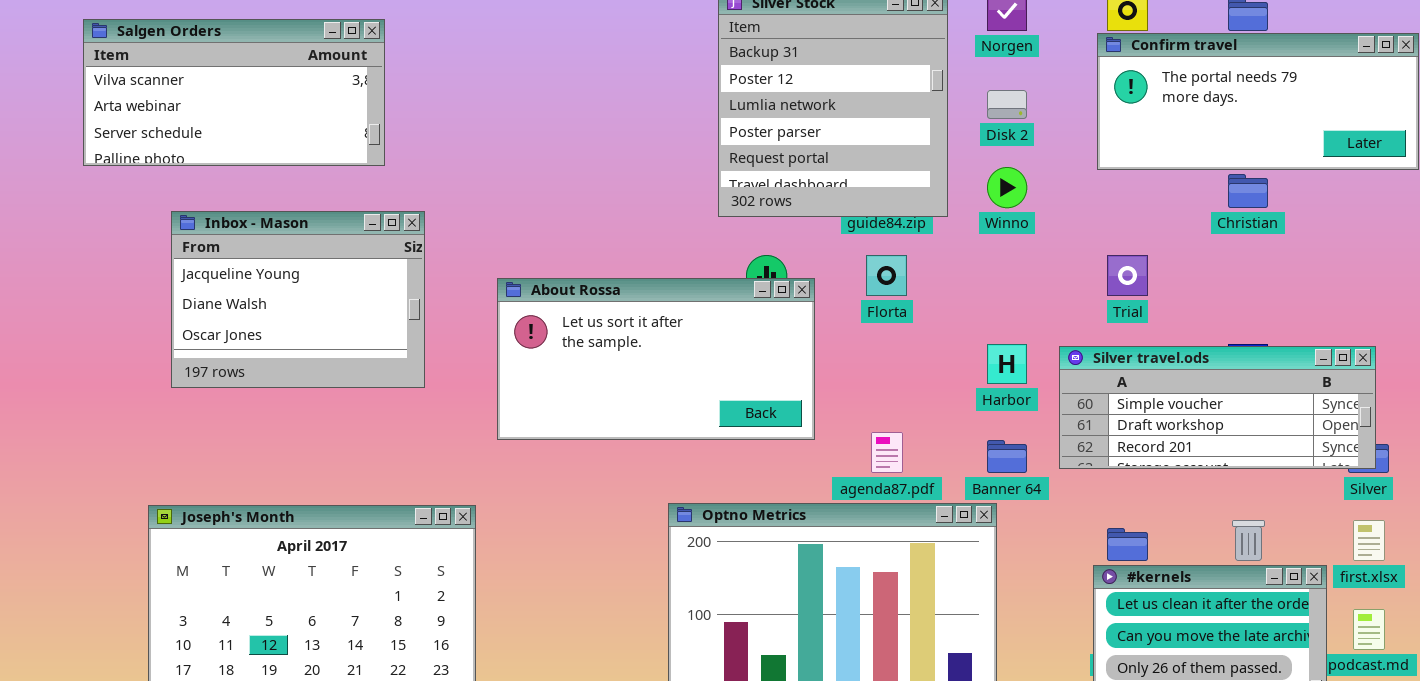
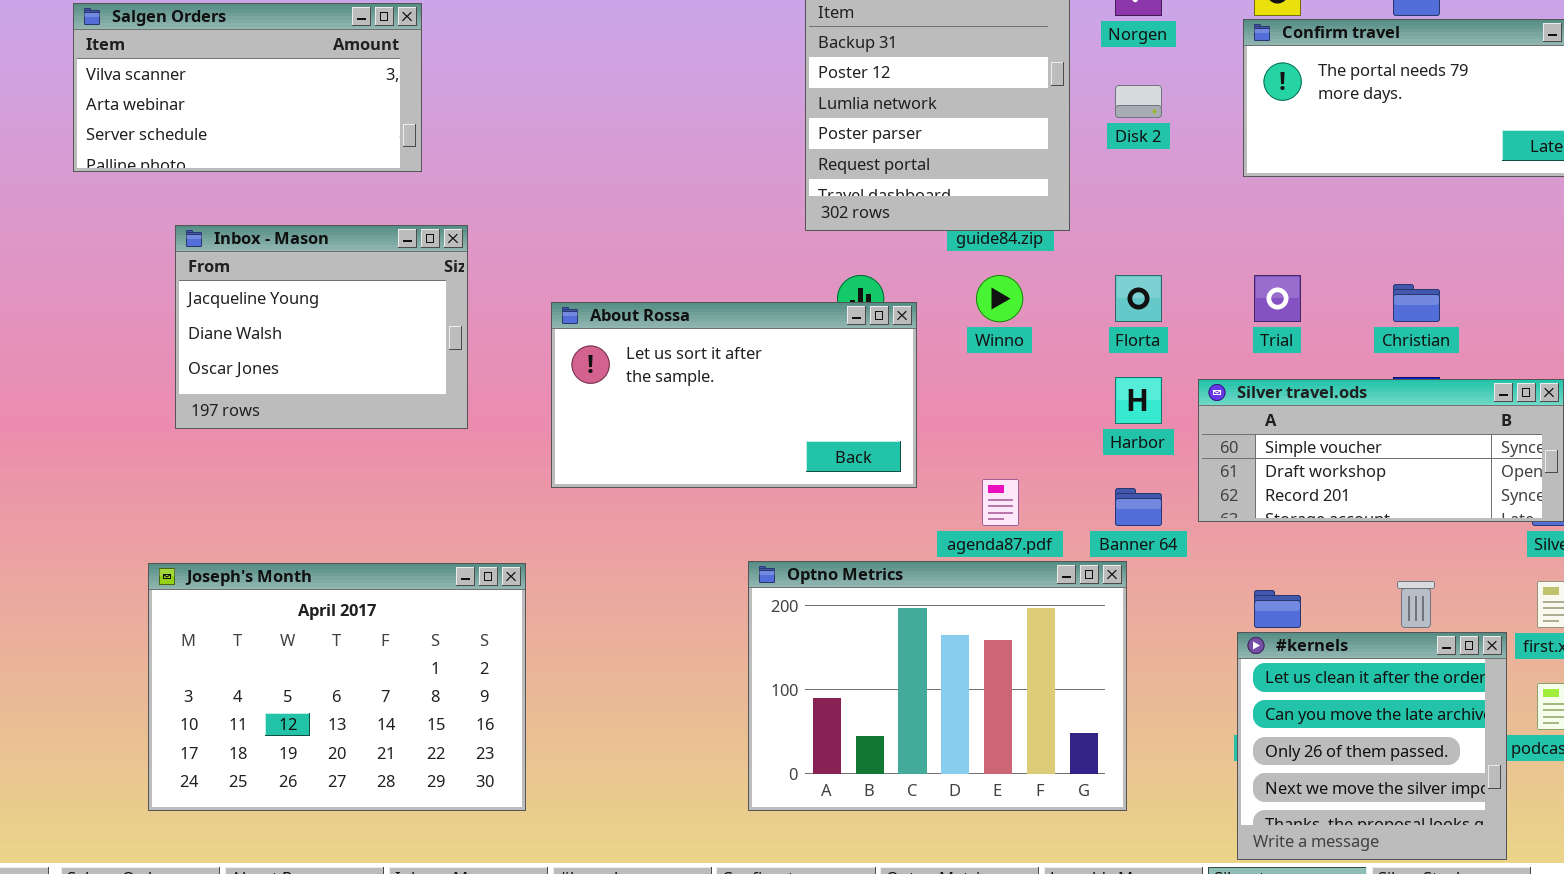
Winno: [987,167,1027,208] -> [976,275,1023,322], moved
Christian: [1228,174,1268,208] -> [1393,284,1440,322], moved
Florta: [866,255,907,296] -> [1115,275,1162,322], moved

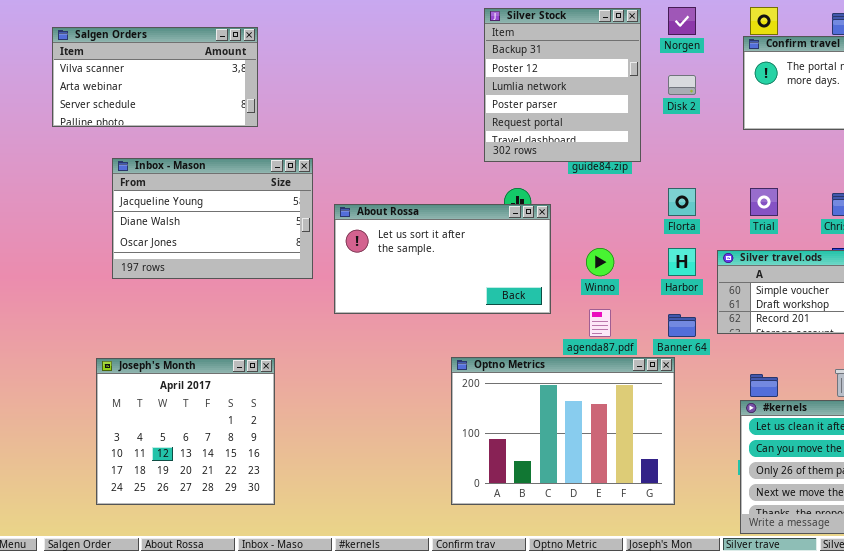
Inbox - Mason: [175,225,468,429] -> [112,158,313,279], resized
Winno: [976,275,1023,322] -> [586,248,614,276], moved
Joseph's Month: [148,563,526,811] -> [96,358,275,505], resized

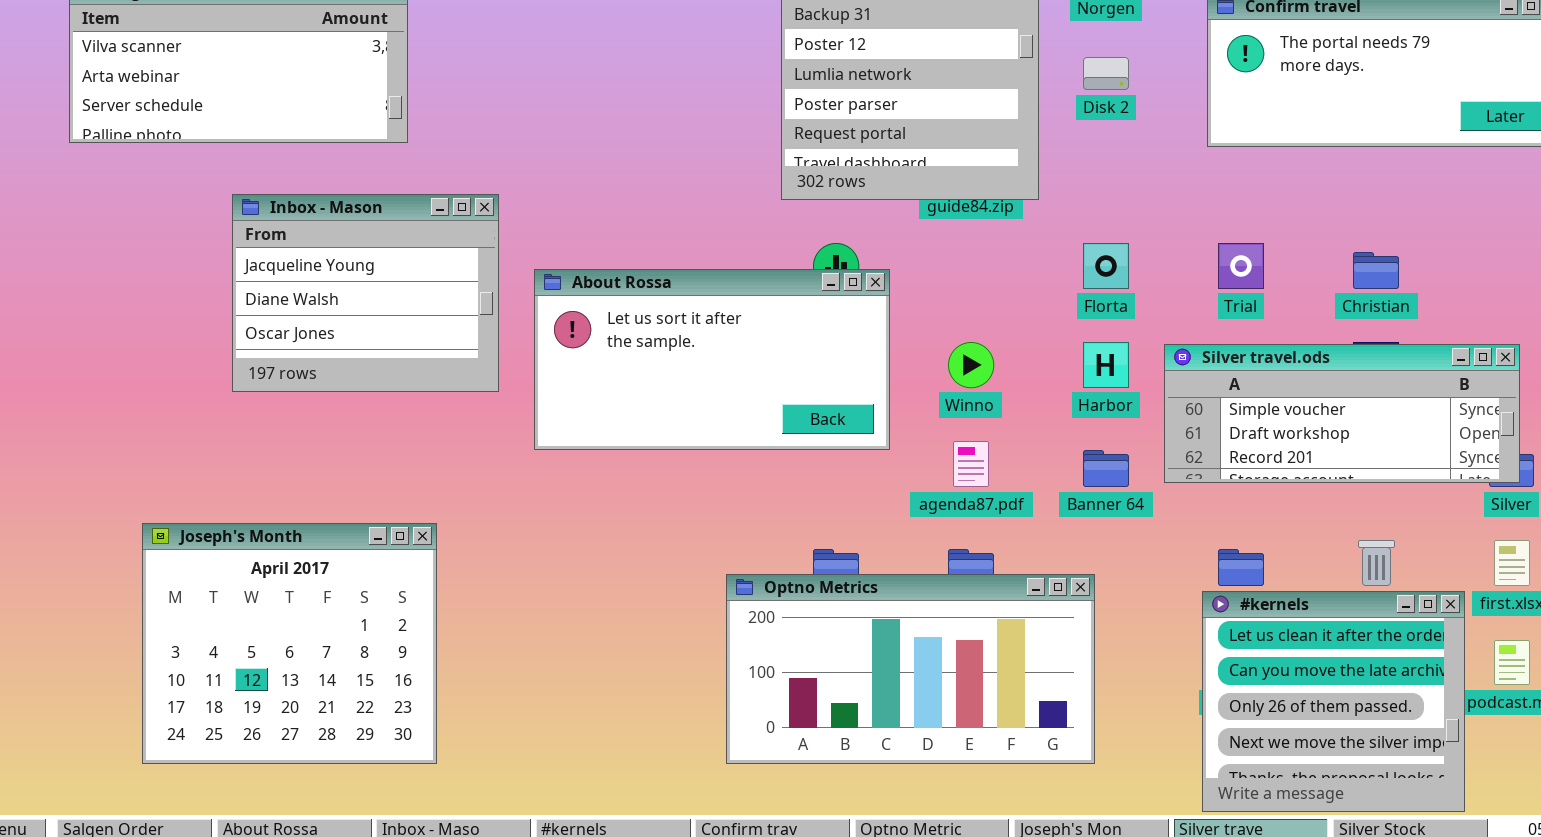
Inbox - Mason: [112,158,313,279] -> [232,194,499,392], resized
Optno Metrics: [451,357,675,505] -> [726,574,1095,764], resized

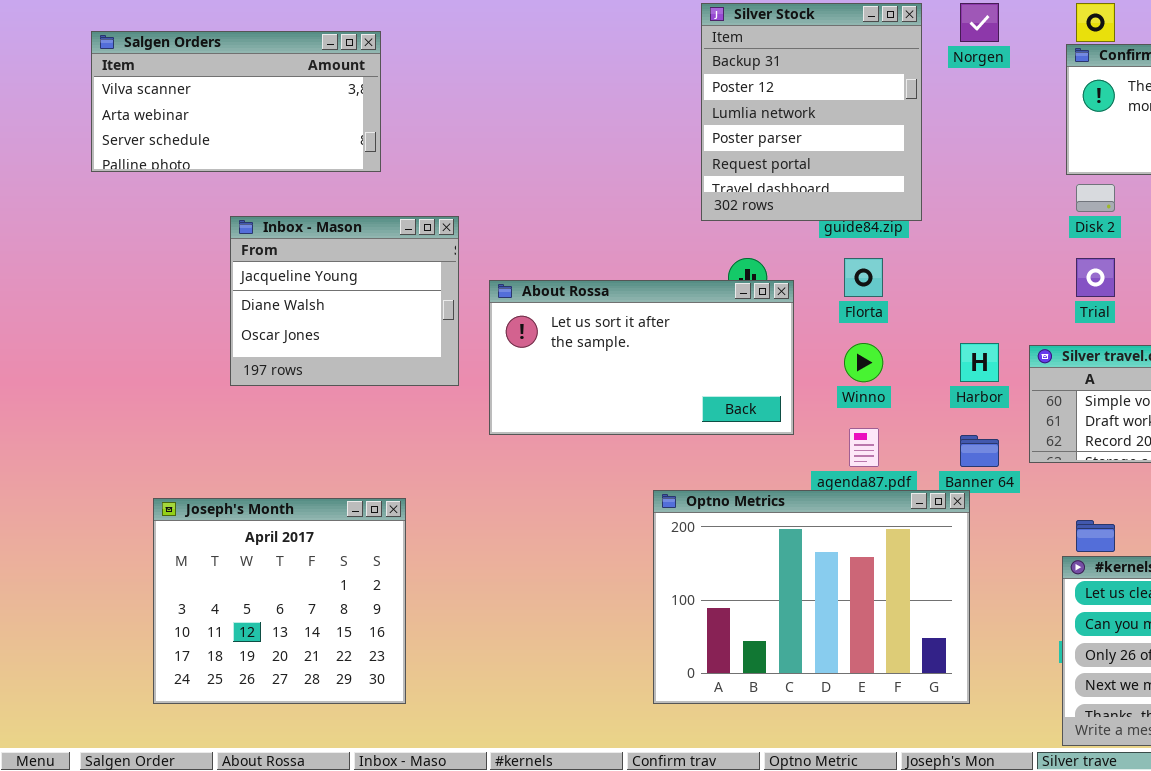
Disk 2: [1083,57,1129,90] -> [1076,184,1115,212], moved
Florta: [1083,243,1129,289] -> [844,258,883,297], moved
Optno Metrics: [726,574,1095,764] -> [653,490,970,704], resized

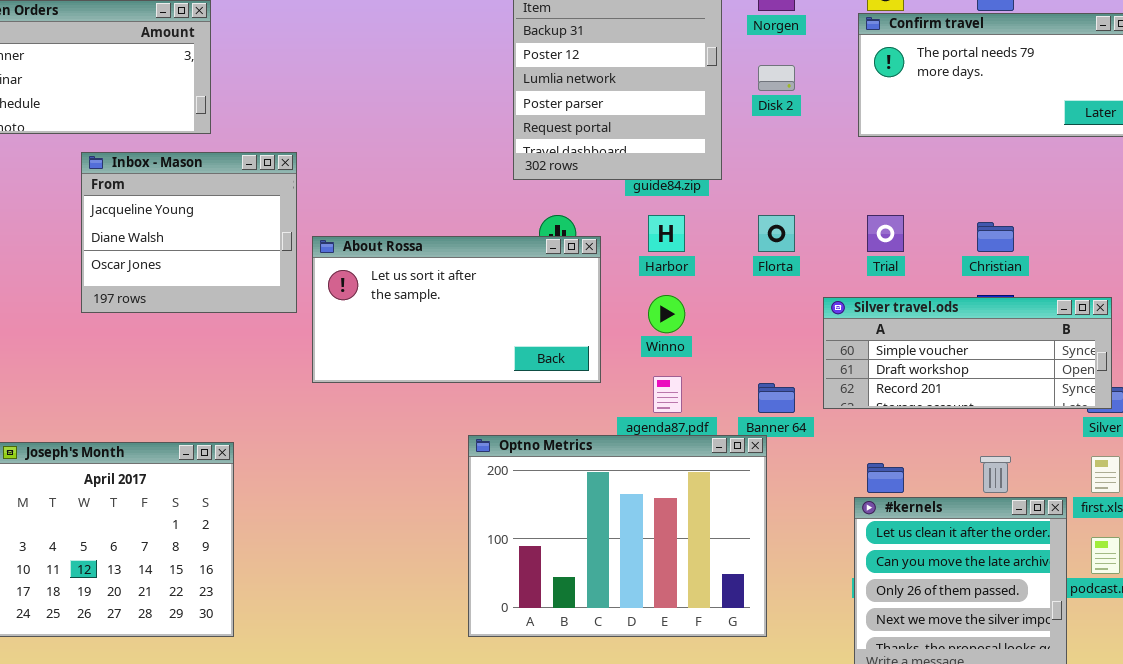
Disk 2: [1076,184,1115,212] -> [758,65,795,91], moved
Inbox - Mason: [230,216,459,386] -> [81,152,297,313], moved
Florta: [844,258,883,297] -> [758,215,795,252], moved
Harbor: [960,343,999,382] -> [648,215,685,252], moved

